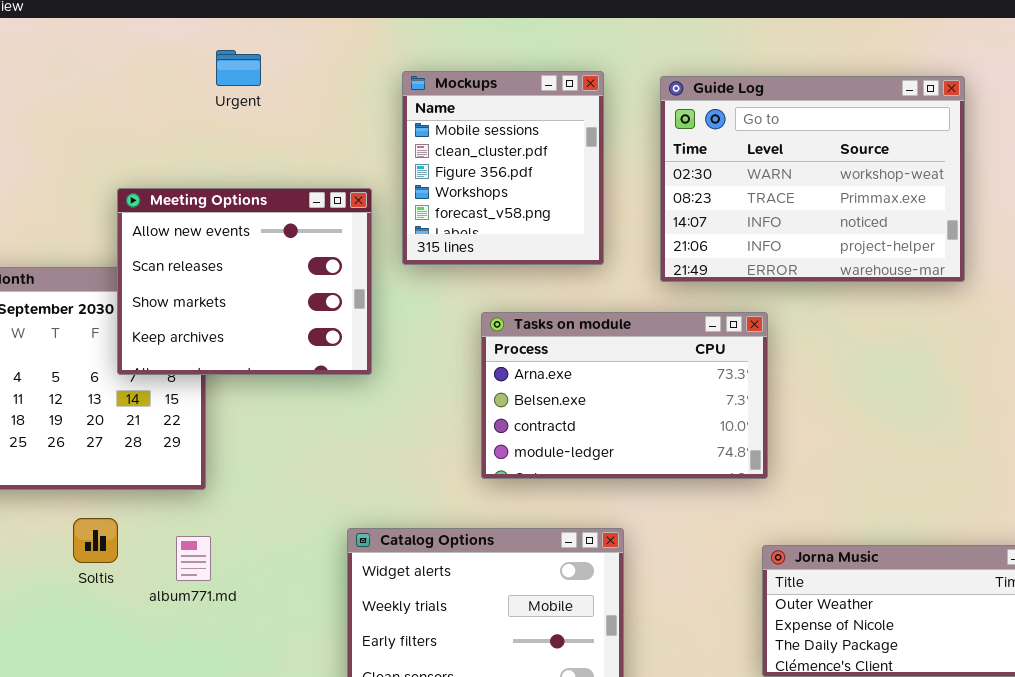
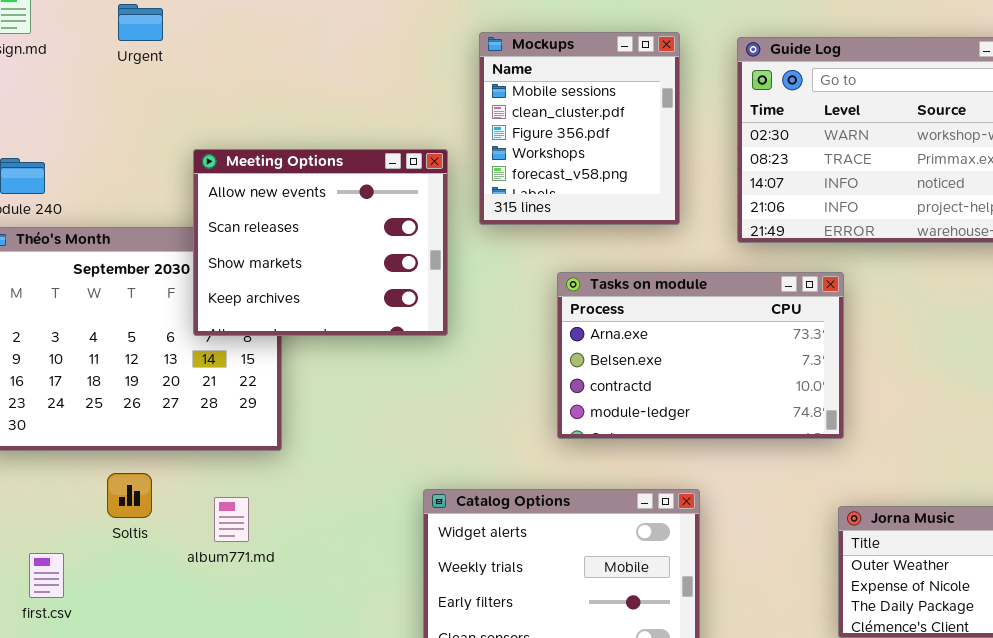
Urgent: [216,50,261,86] -> [118,4,163,41], moved
Soltis: [73,518,118,563] -> [107,473,152,518], moved
album771.md: [176,536,211,581] -> [214,497,249,542], moved

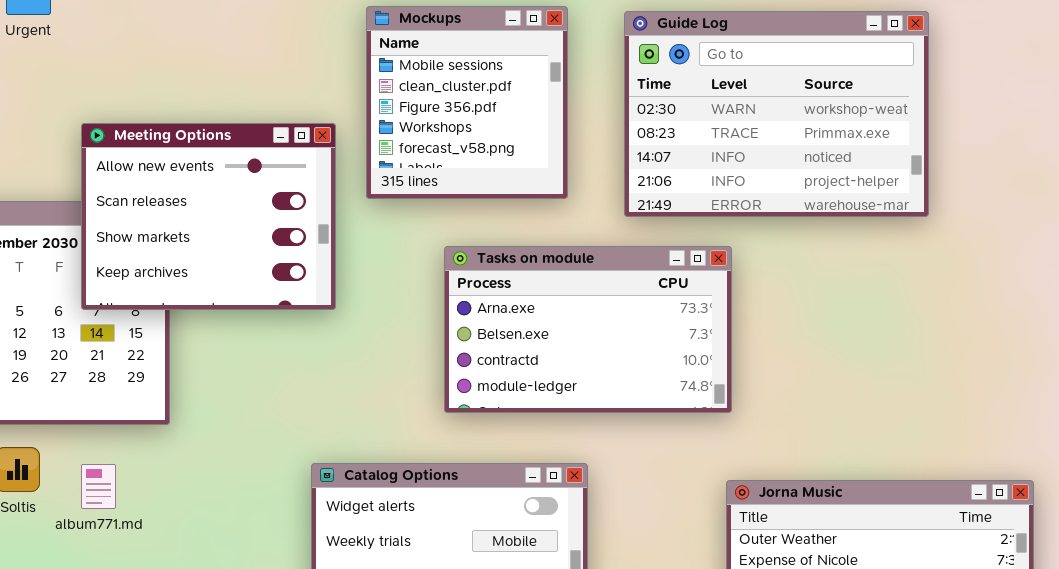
album771.md: [214,497,249,542] -> [81,464,116,509], moved

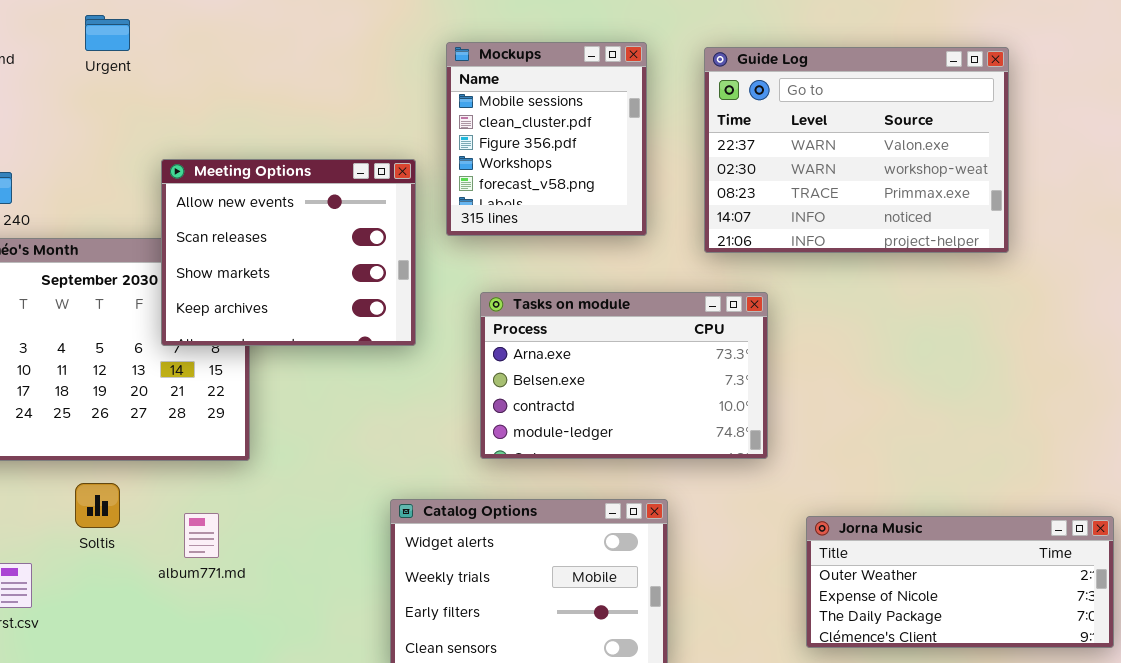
Guide Log: [624,11,929,217] -> [704,47,1009,253], scrolled up 1 row
Tasks on module: [444,246,732,413] -> [480,292,768,459], moved
album771.md: [81,464,116,509] -> [184,513,219,558], moved

